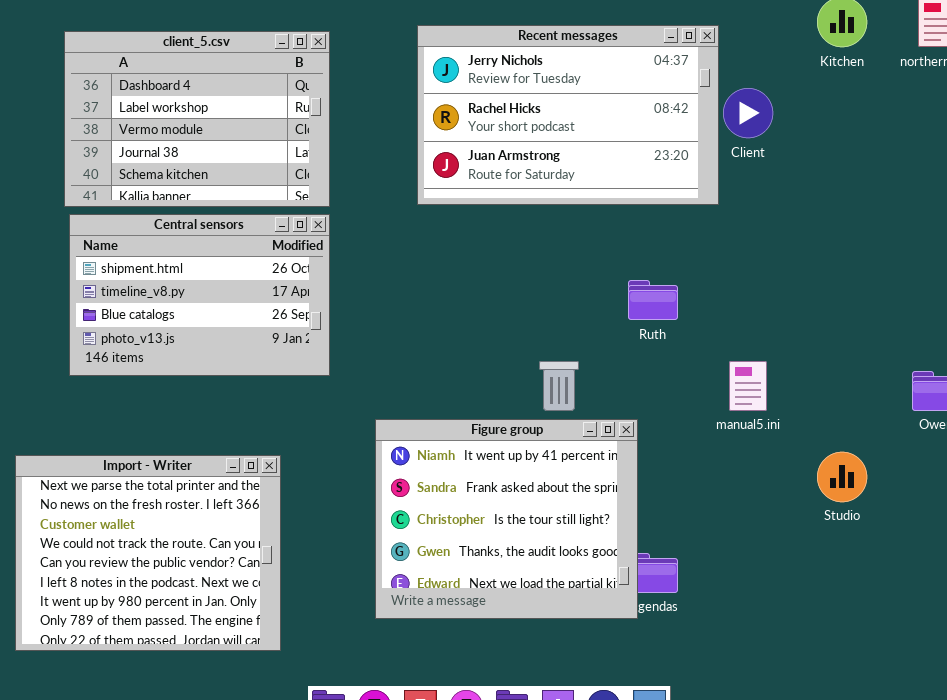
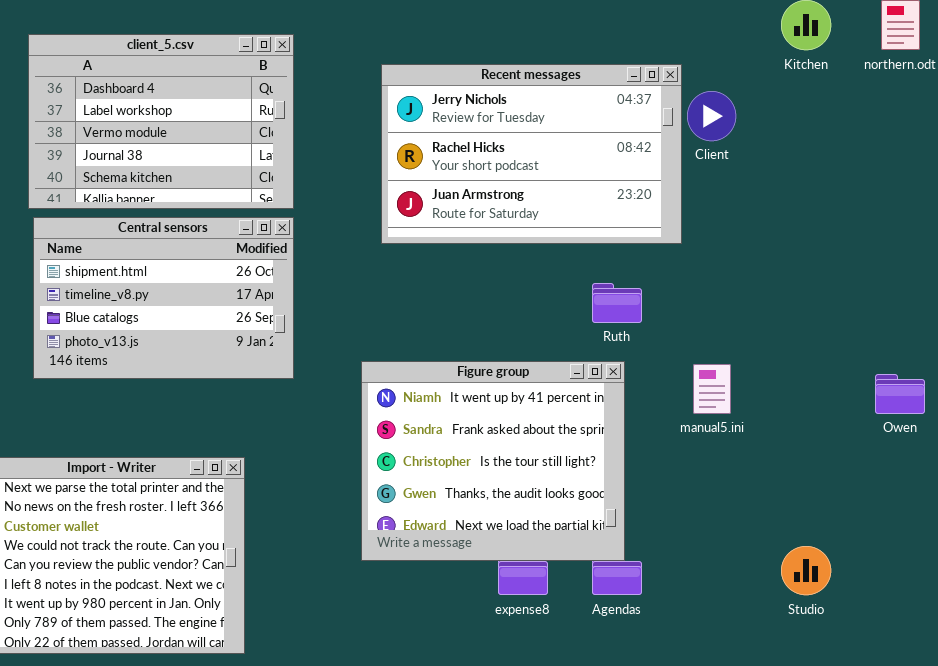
Recent messages: [417,25,719,205] -> [381,64,682,244], moved
Figure group: [375,419,638,619] -> [361,361,625,561], moved
Studio: [817,452,867,502] -> [781,546,831,595], moved

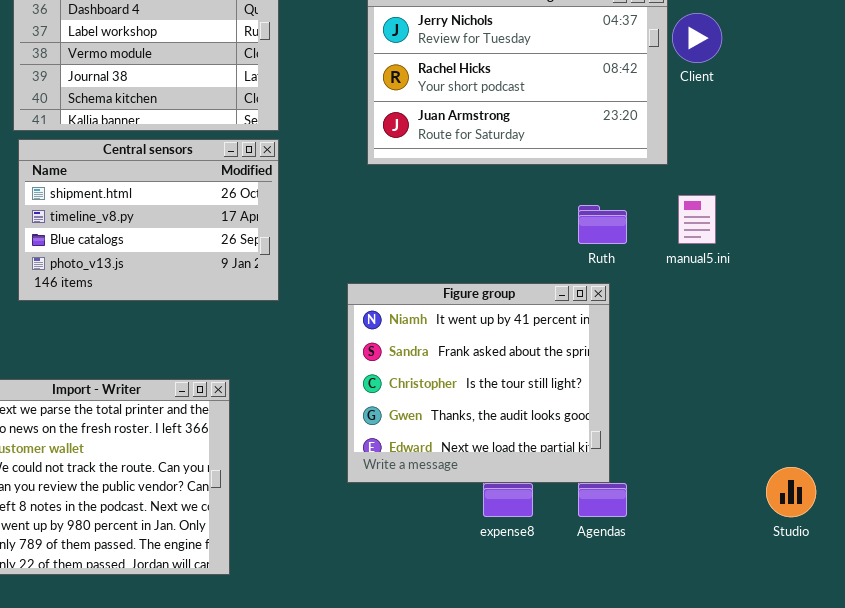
manual5.ini: [693,364,731,414] -> [678,195,716,244], moved

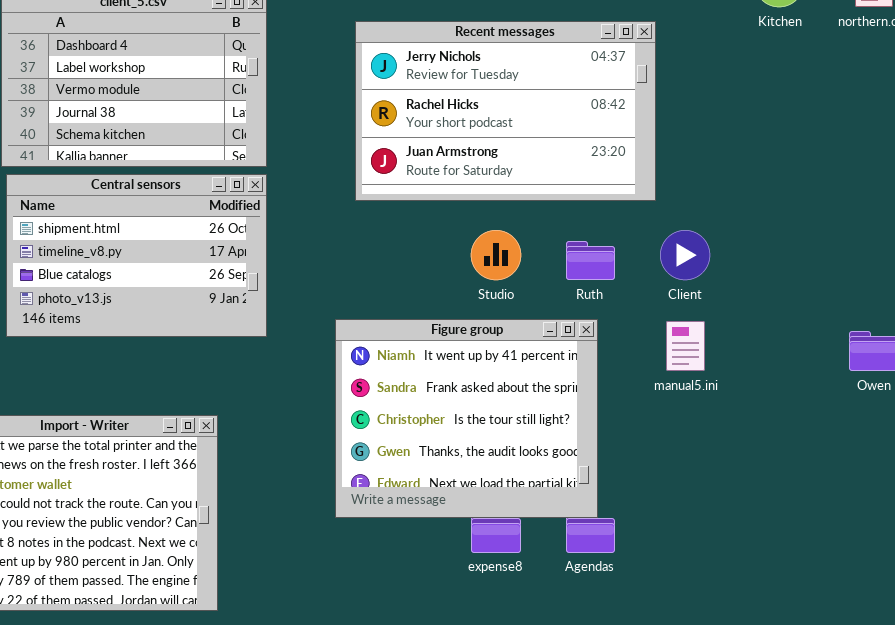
Client: [672,13,722,63] -> [660,230,710,280], moved
manual5.ini: [678,195,716,244] -> [666,321,705,371], moved
Studio: [766,467,816,517] -> [471,230,521,280], moved

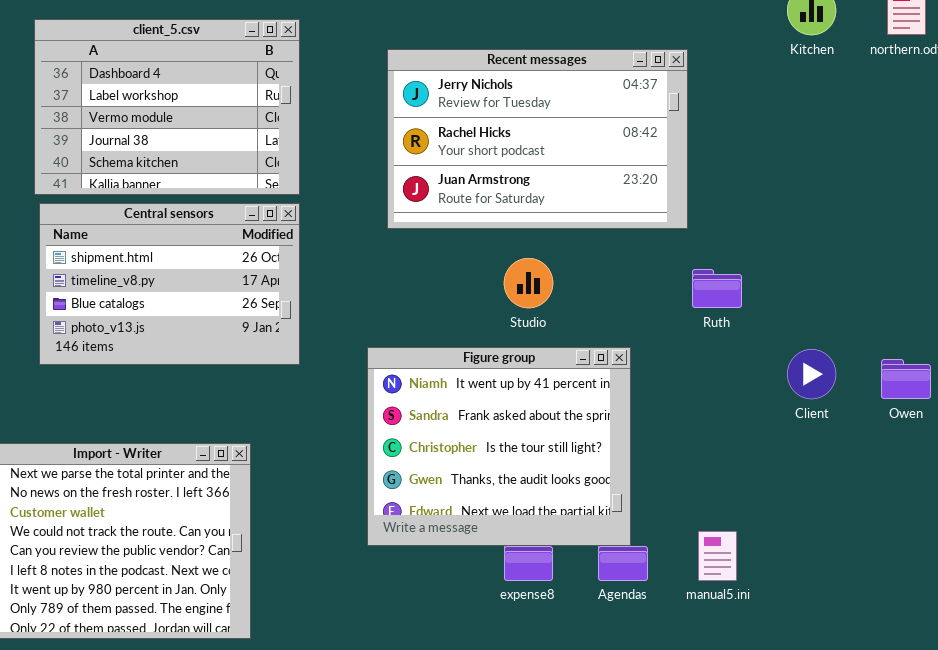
Client: [660,230,710,280] -> [787,349,836,399], moved
Ruth: [566,241,615,280] -> [692,269,742,308], moved
manual5.ini: [666,321,705,371] -> [698,531,737,581], moved

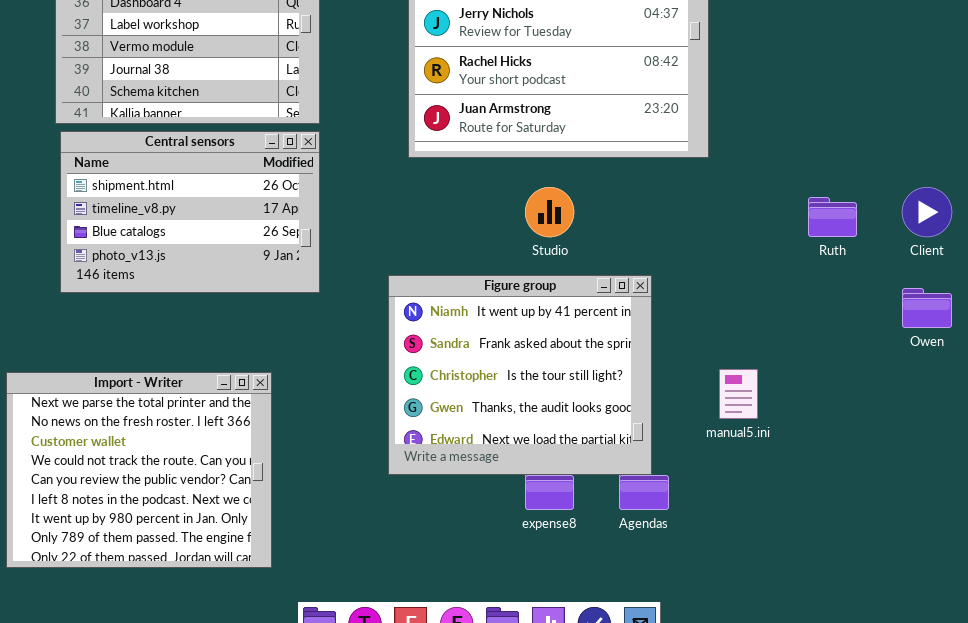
Ruth: [692,269,742,308] -> [808,197,857,237], moved
Client: [787,349,836,399] -> [902,187,952,237], moved
manual5.ini: [698,531,737,581] -> [719,369,758,419], moved

